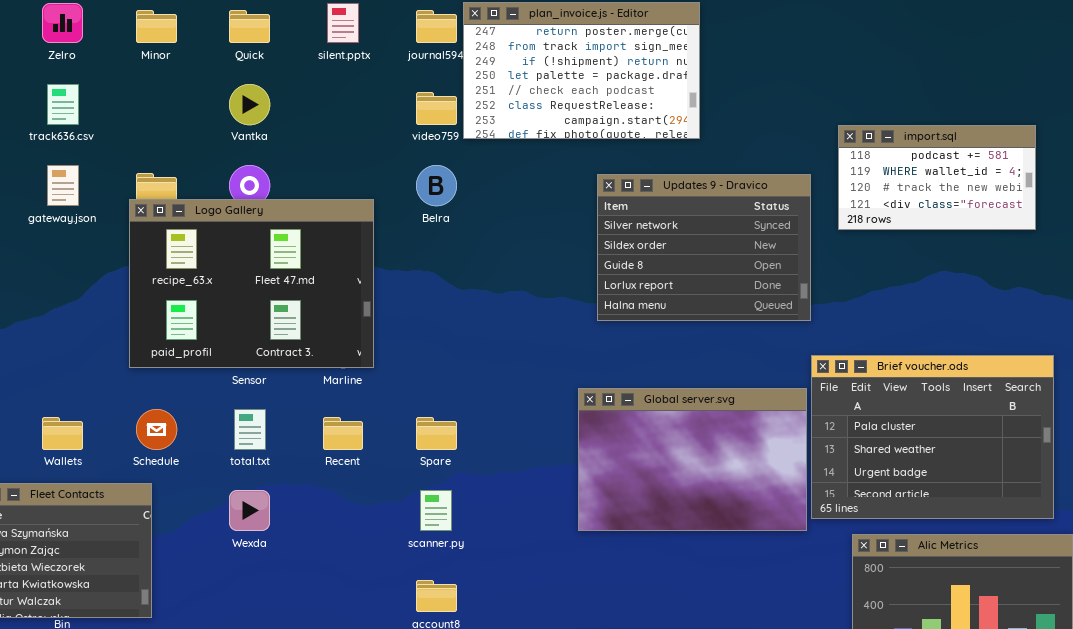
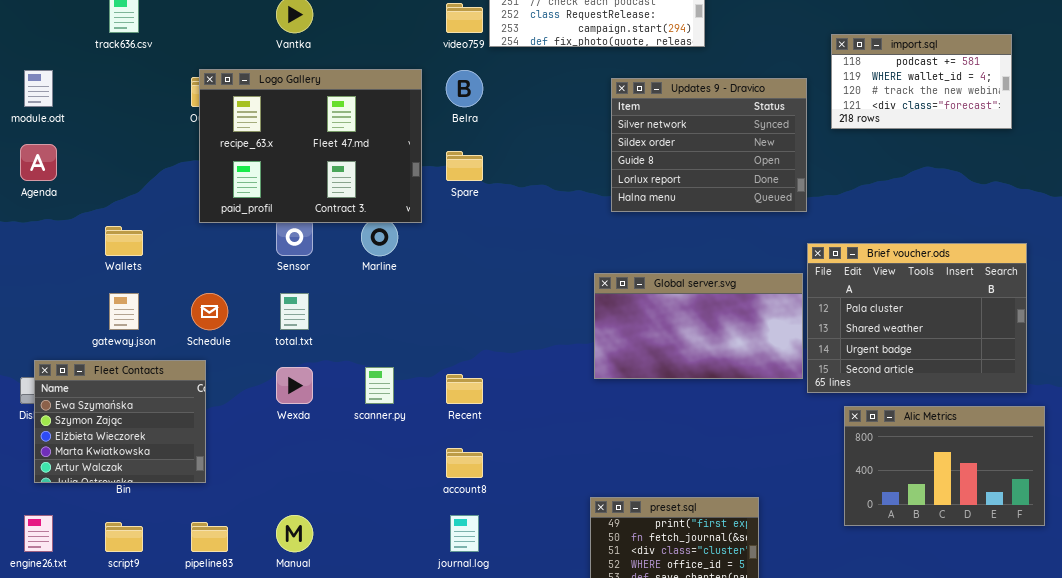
gateway.json: [47,165,79,206] -> [109,293,139,330], moved
Logo Gallery: [129,199,374,368] -> [199,69,422,223], moved
Global server.svg: [578,388,807,531] -> [594,273,803,379], resized
Wallets: [42,417,83,450] -> [105,226,143,256], moved
Recent: [323,417,363,450] -> [446,374,483,404], moved
Spare: [416,417,457,450] -> [446,151,483,181], moved
scanner.py: [420,490,452,531] -> [365,367,394,404], moved

